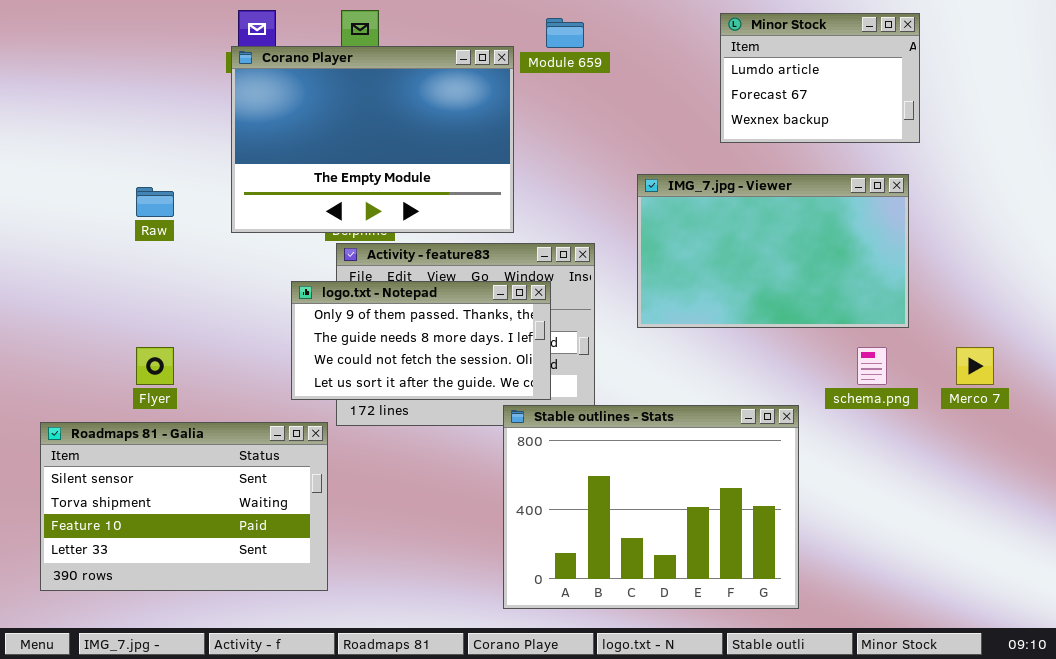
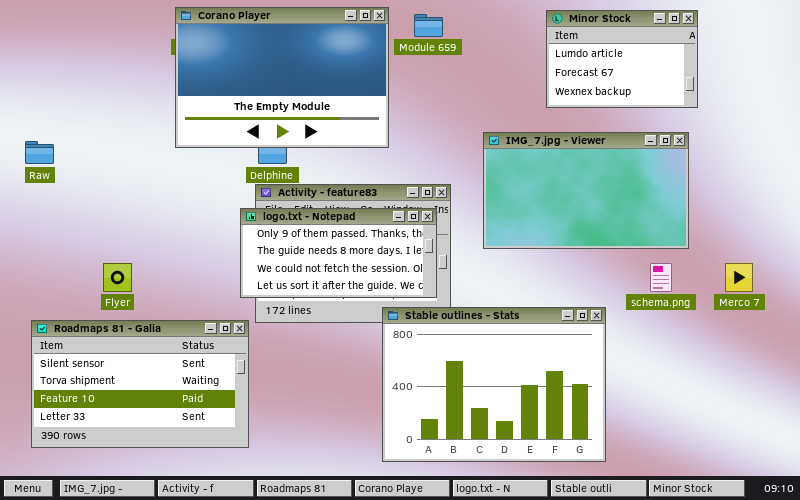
Corano Player: [231,46,514,233] -> [175,7,389,148], moved
Raw: [136,187,174,217] -> [25,141,54,164], moved
logo.txt - Notepad: [291,281,551,400] -> [240,208,437,298], moved

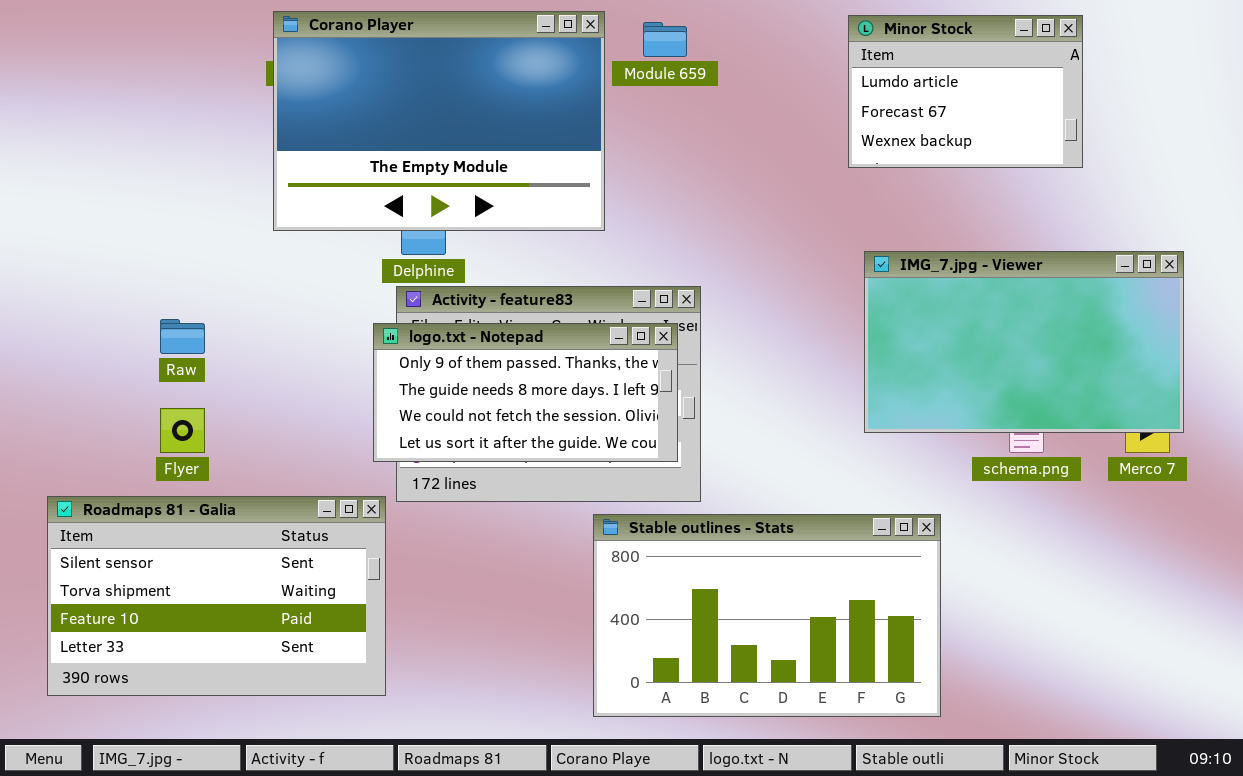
IMG_7.jpg - Viewer: [483,132,689,249] -> [864,251,1184,433], moved
Raw: [25,141,54,164] -> [160,319,205,354], moved
Stable outlines - Stats: [382,307,606,462] -> [593,514,941,717], resized

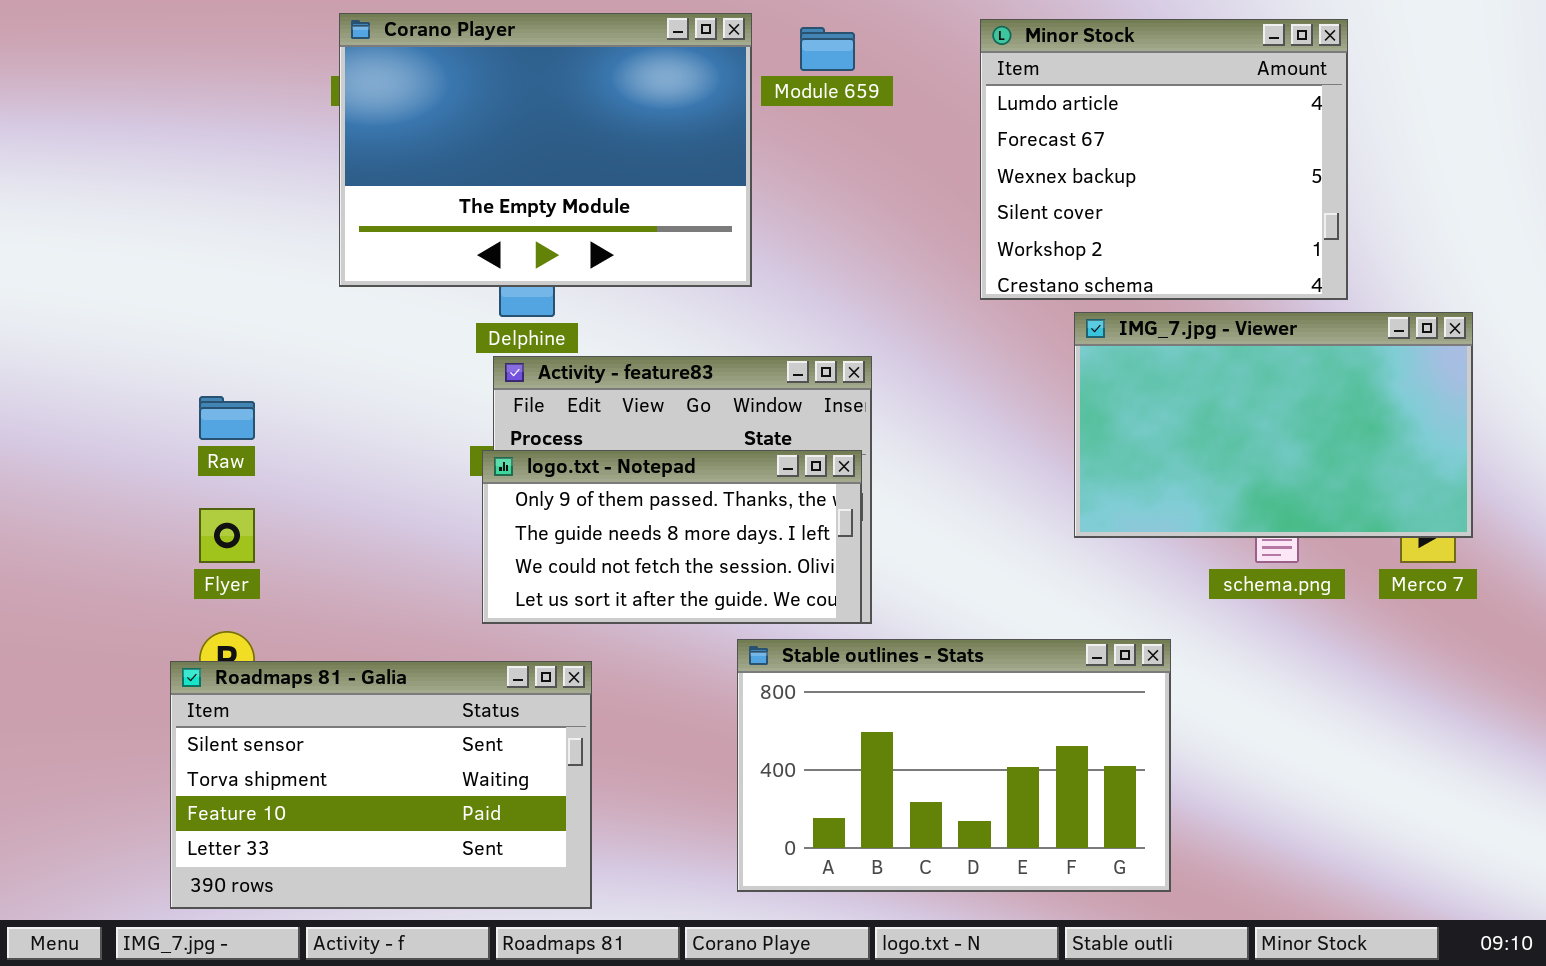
Minor Stock: [848,15,1083,168] -> [980,19,1348,300], resized
logo.txt - Notepad: [373,323,678,462] -> [482,450,862,624], moved
Roadmaps 81 - Galia: [47,496,386,696] -> [170,661,592,909], moved

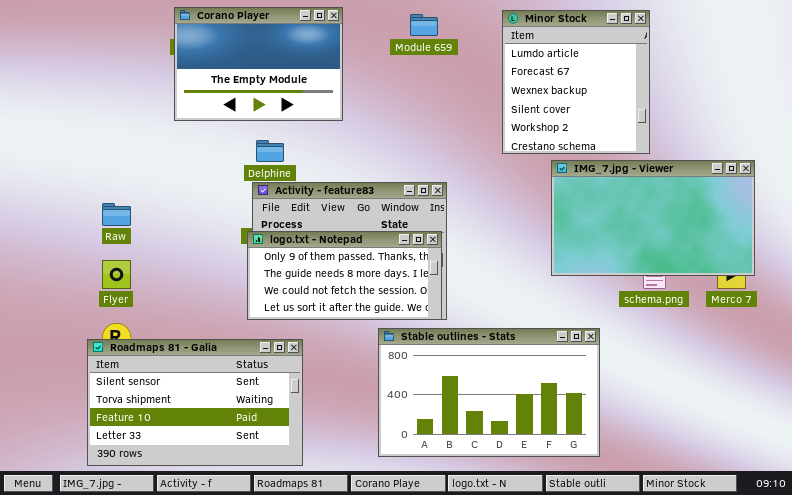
Corano Player: [339,13,752,287] -> [174,7,343,121], resized
Minor Stock: [980,19,1348,300] -> [502,10,650,154], resized

